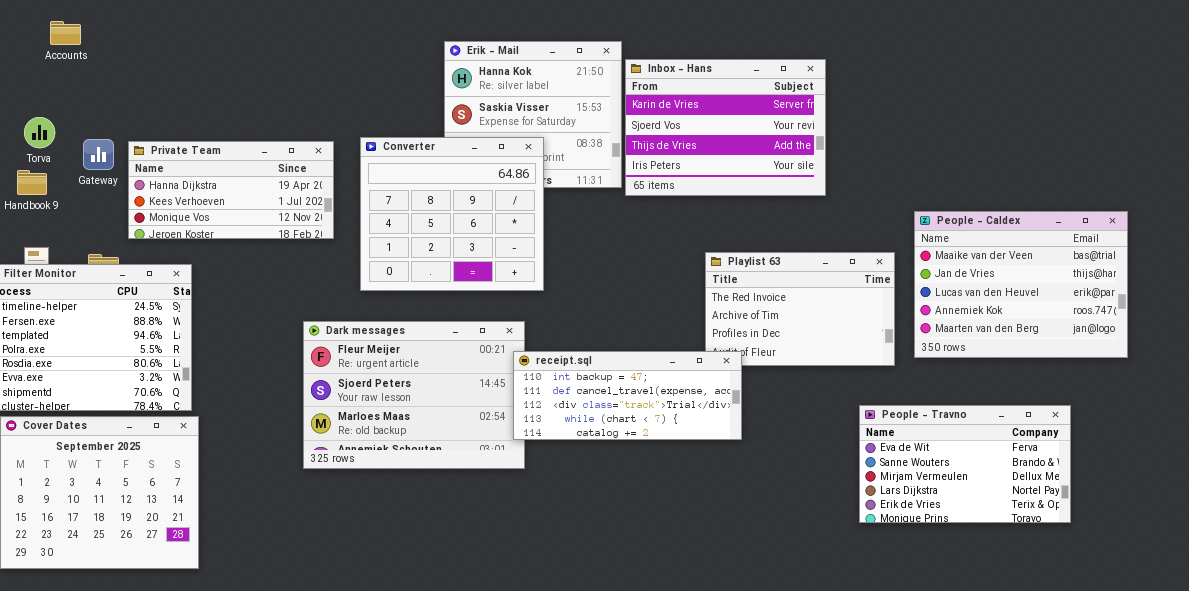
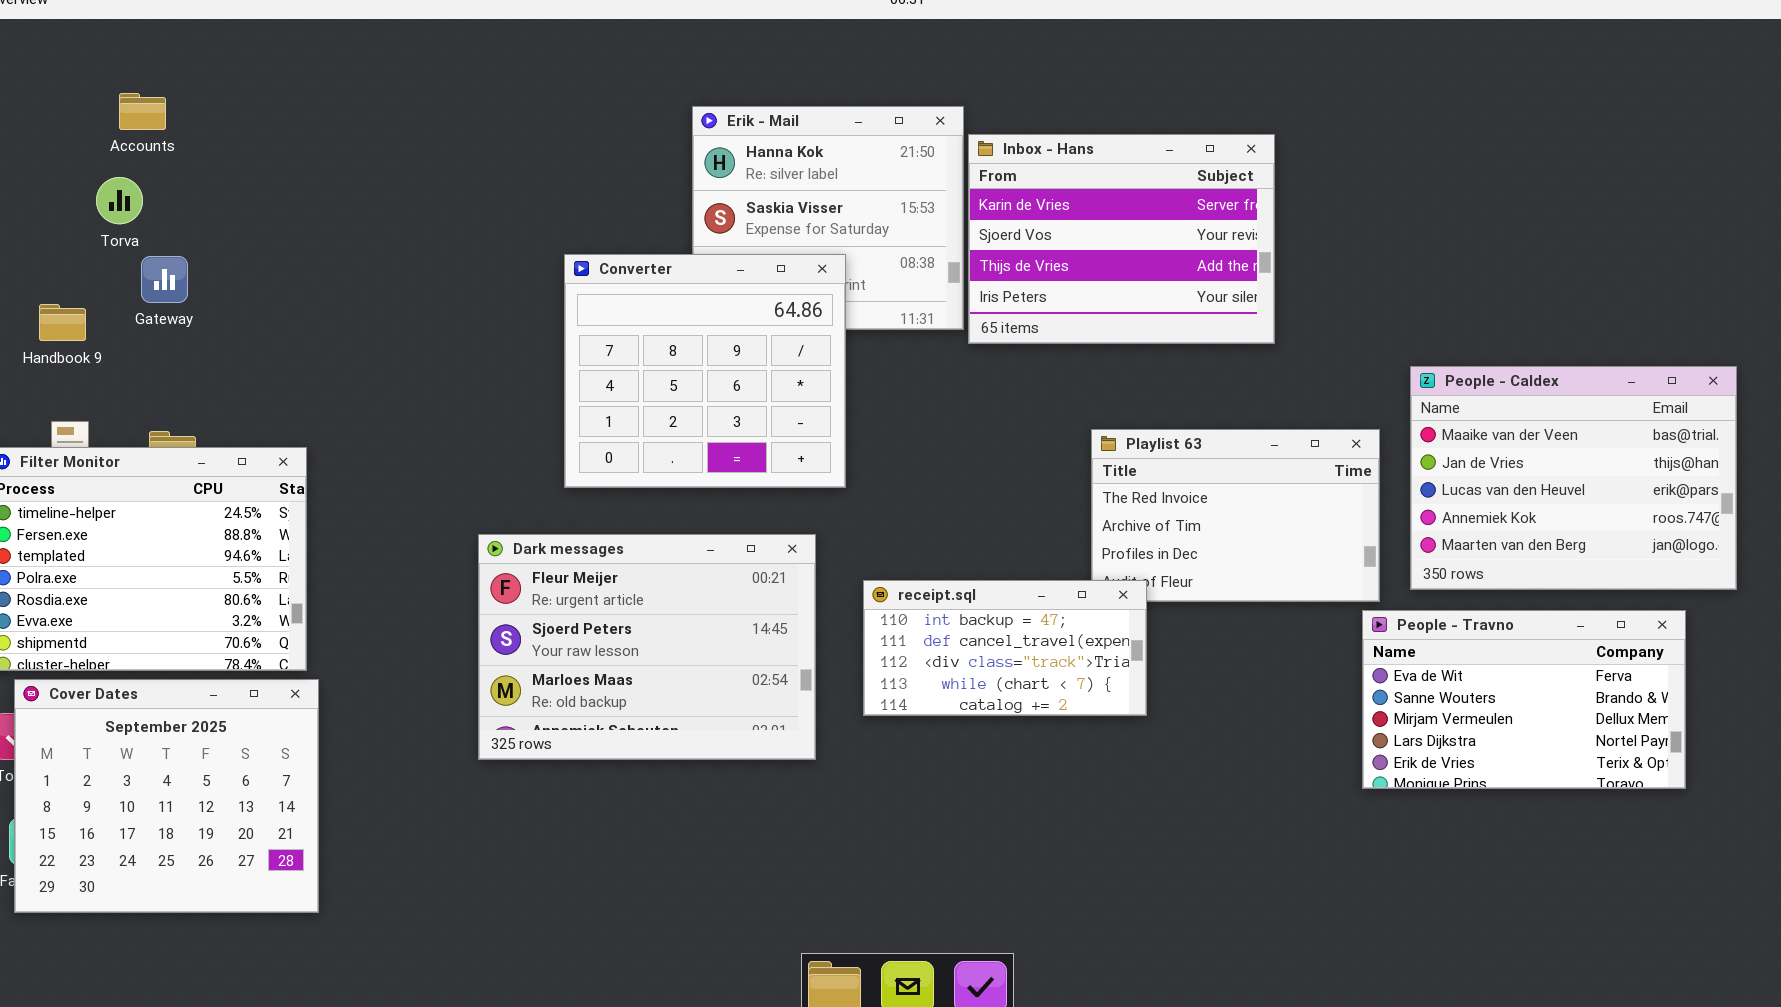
Accounts: [50,21,81,45] -> [119,93,166,130], moved
Torva: [24,117,55,148] -> [96,177,143,224], moved
Private Team: [128,141,334,239] -> none, closed
receipt.sql: [513,351,742,440] -> [863,580,1147,716], resized
People - Travno: [859,405,1071,523] -> [1362,610,1686,789], moved

